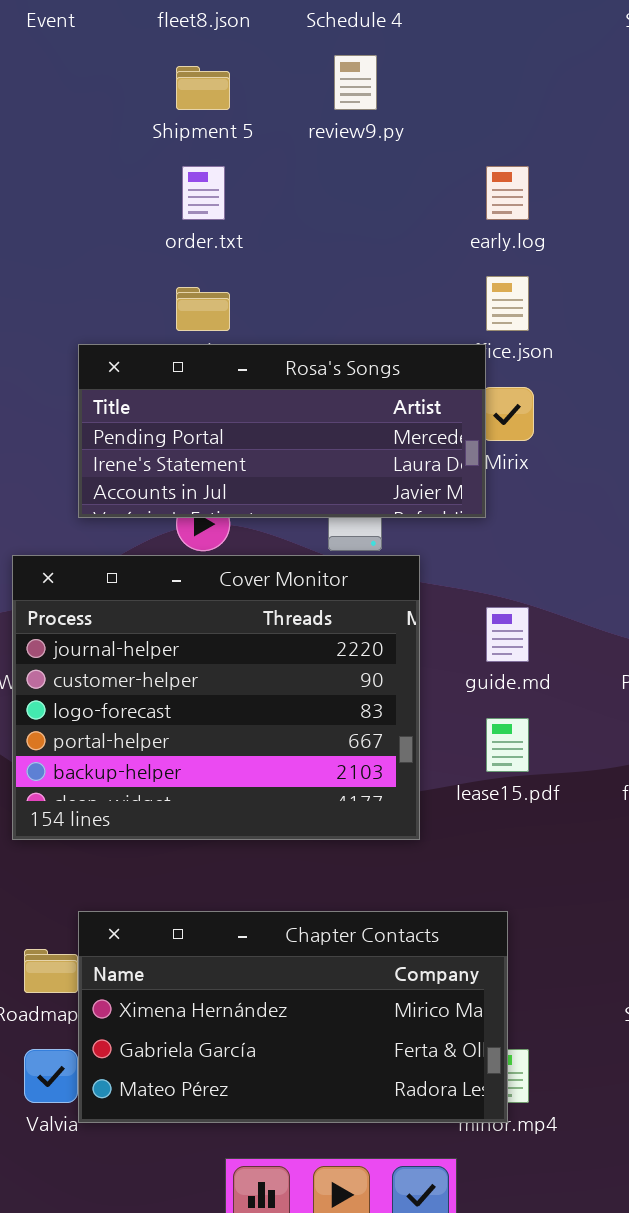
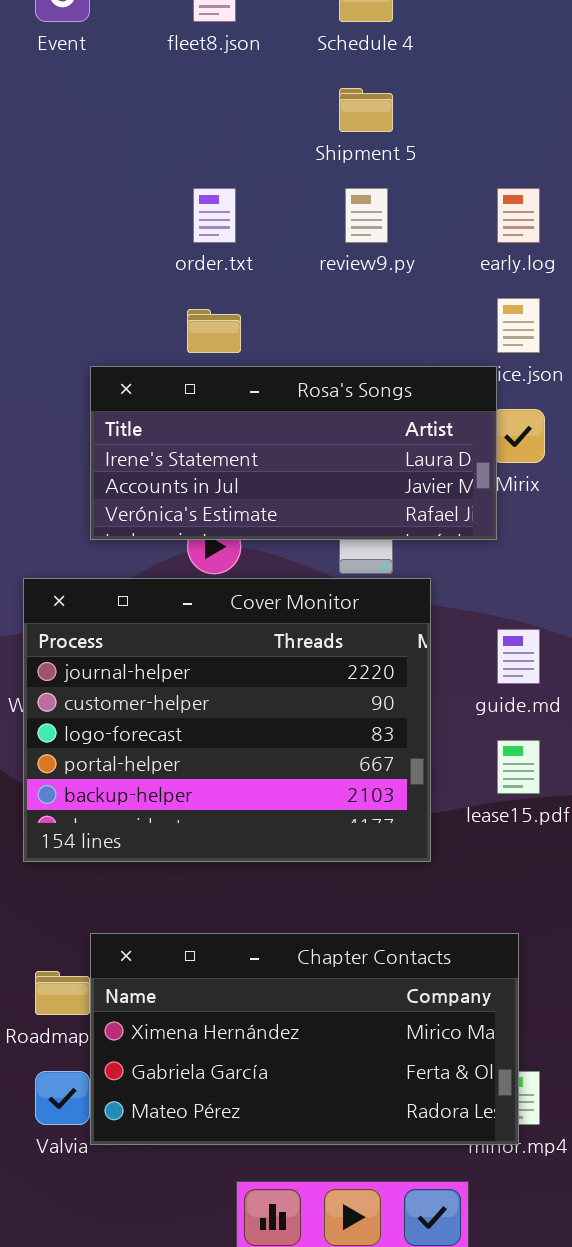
review9.py: [334,55,377,110] -> [345,188,388,243], moved
Shipment 5: [176,66,230,110] -> [339,88,393,132], moved
Rosa's Songs: [78,344,486,518] -> [90,366,497,540], scrolled down 1 row

